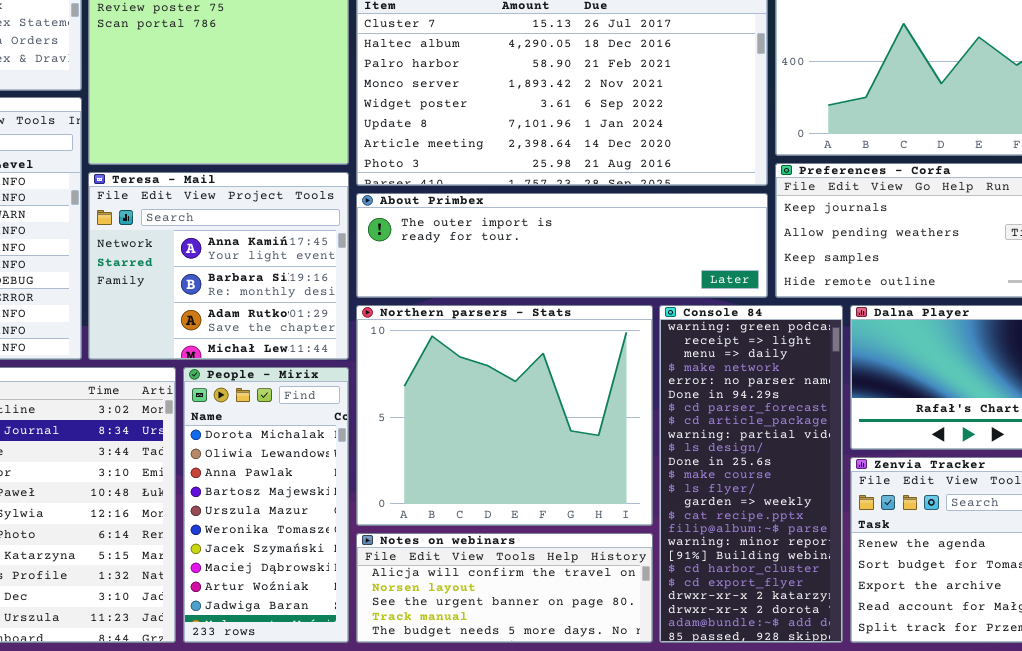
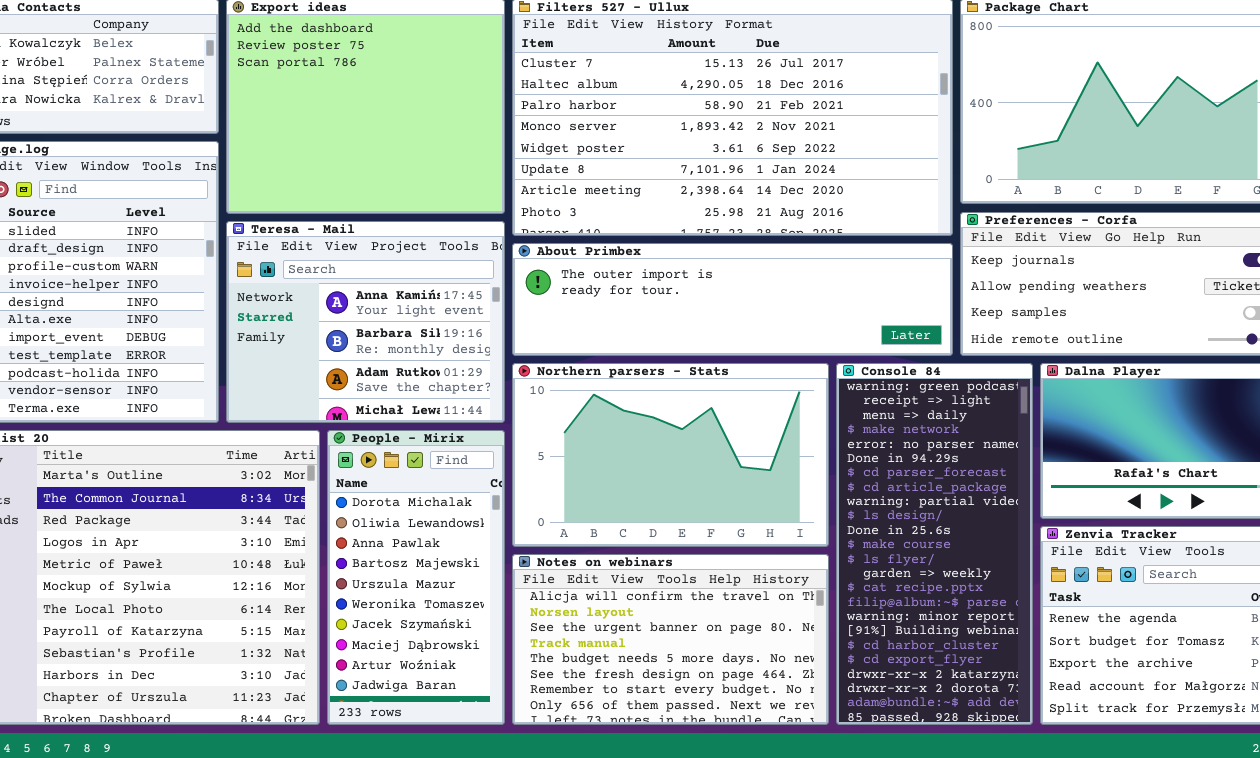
Northern parsers - Stats: [356,305,653,526] -> [512,363,829,547], resized
Notes on webinars: [356,533,653,643] -> [512,554,829,725], resized

